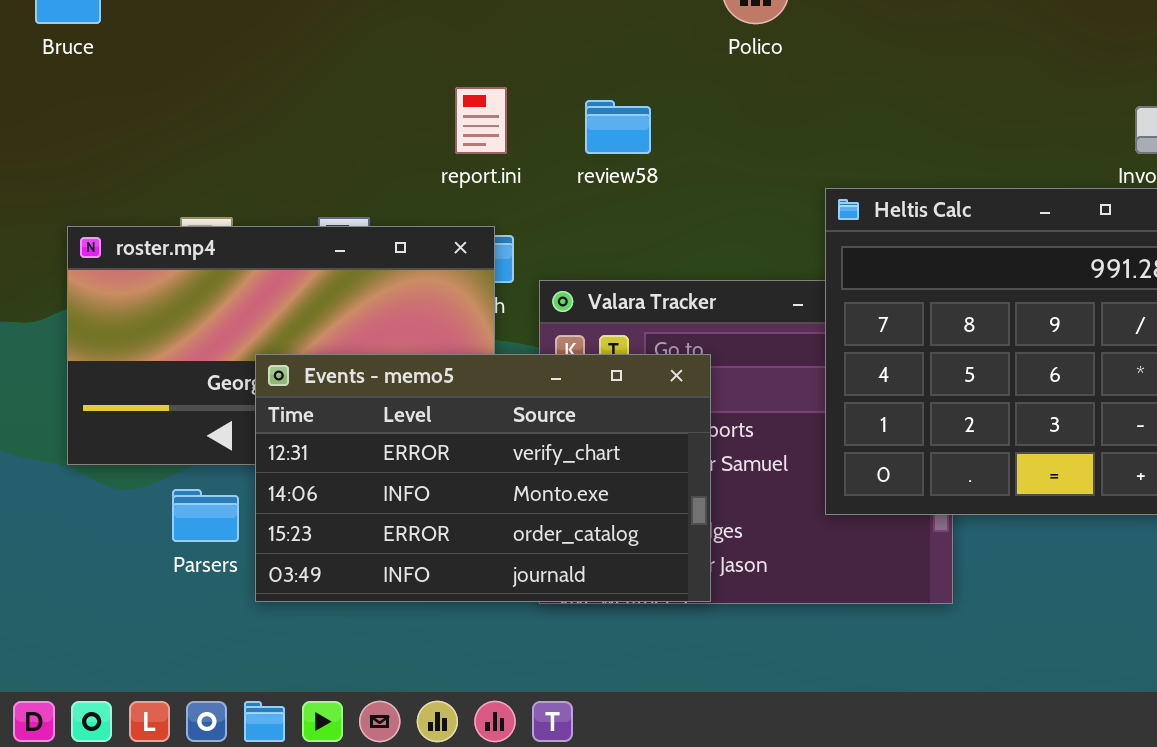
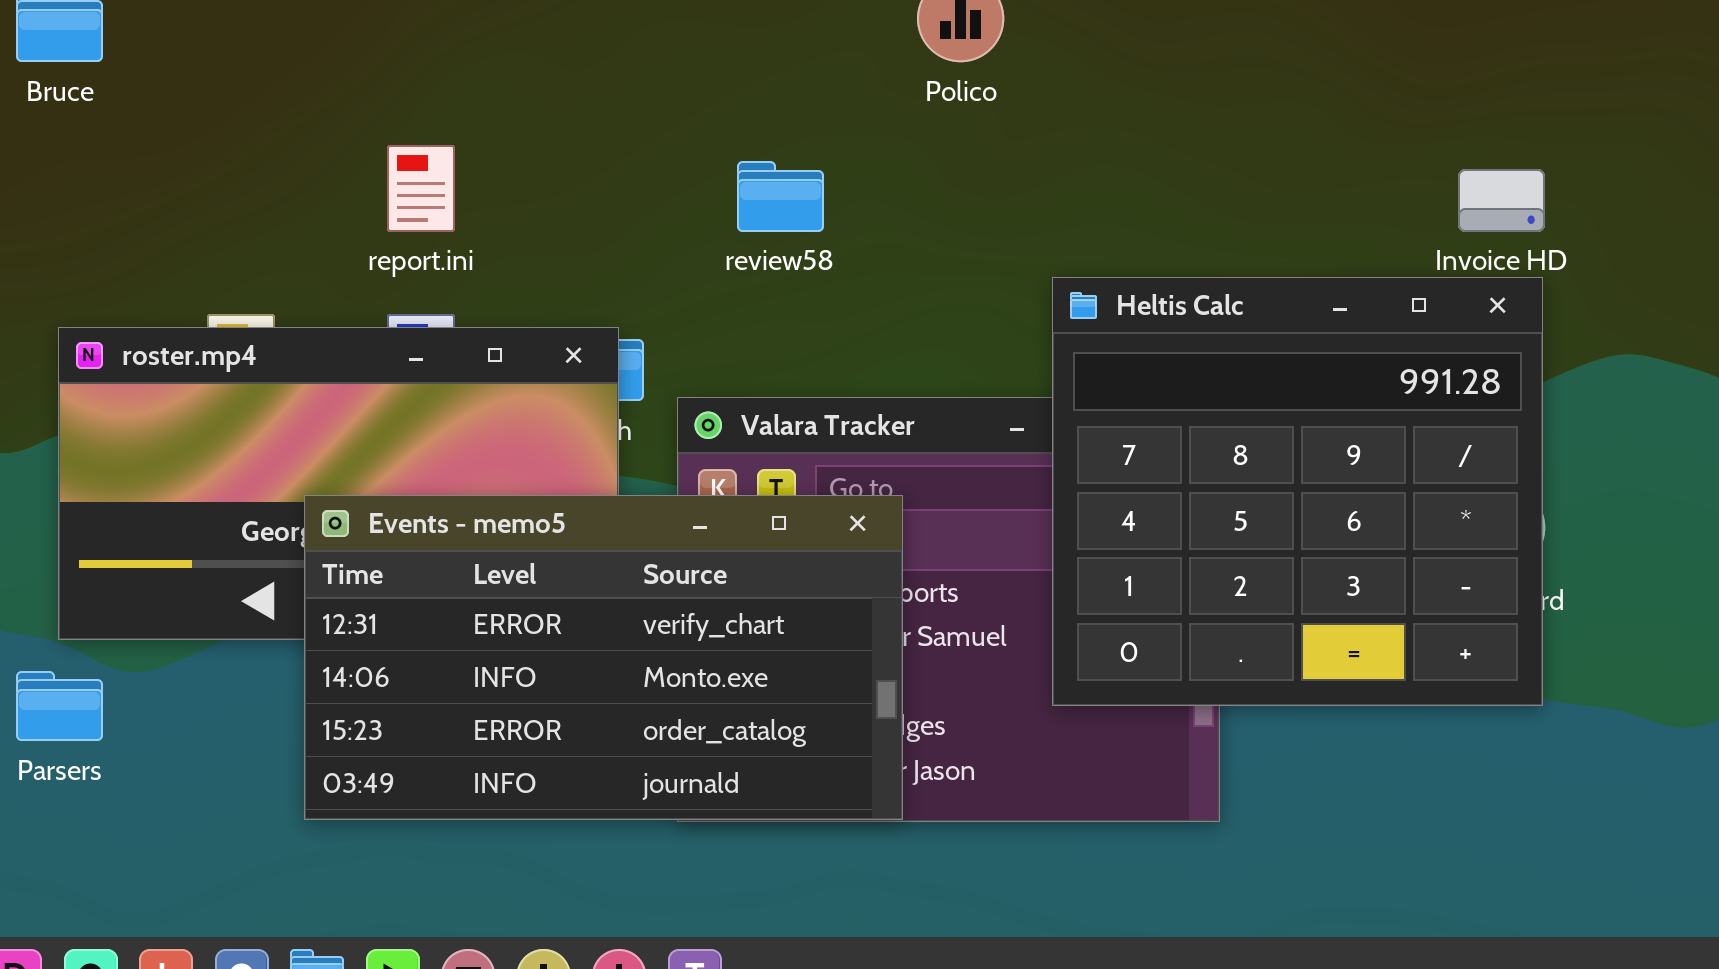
report.ini: [455,87,507,154] -> [387,145,455,232], moved
Parsers: [172,489,239,542] -> [16,671,103,741], moved

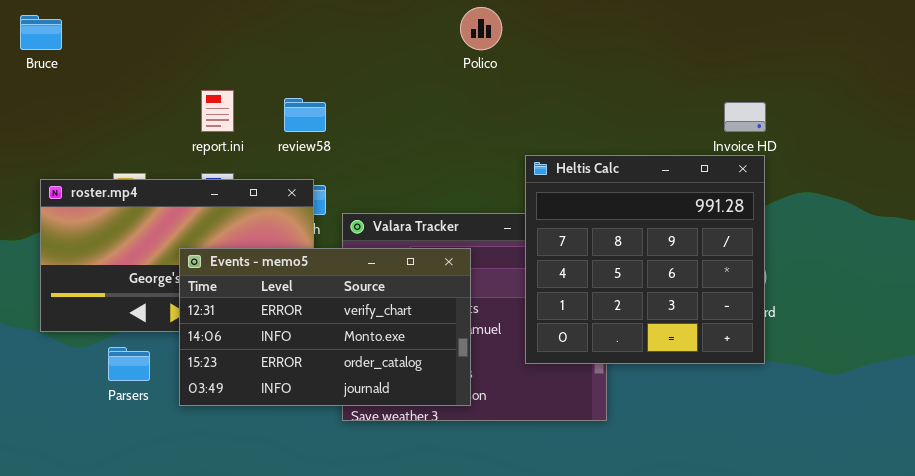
review58: [737,161,824,232] -> [284,98,326,132], moved
Events - memo5: [304,495,903,820] -> [179,248,471,406], moved
Parsers: [16,671,103,741] -> [108,347,150,381], moved

